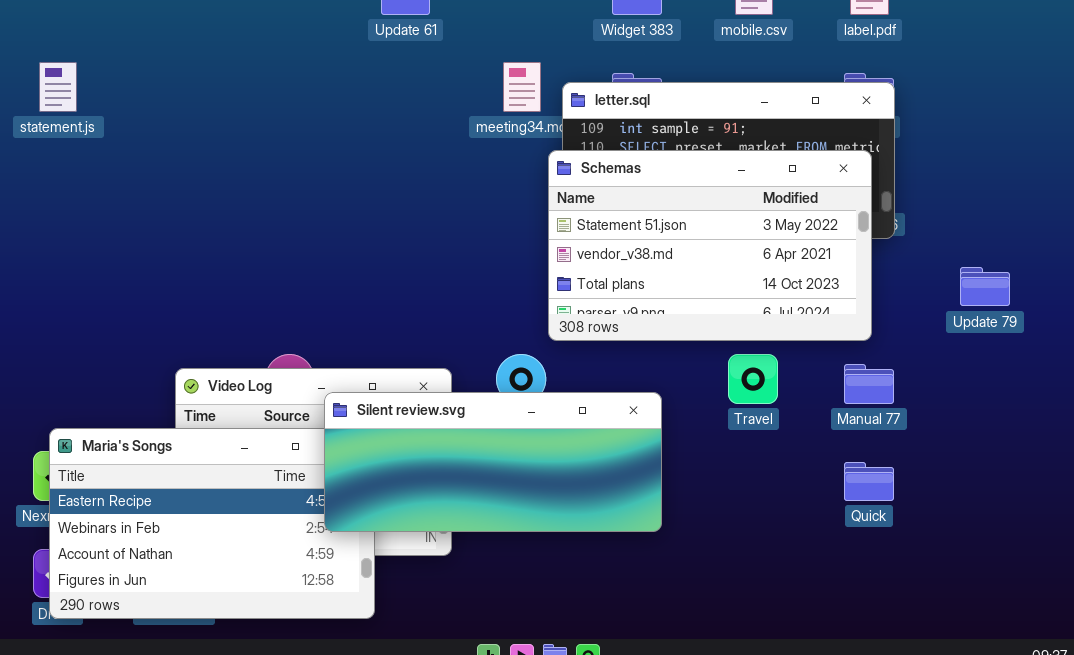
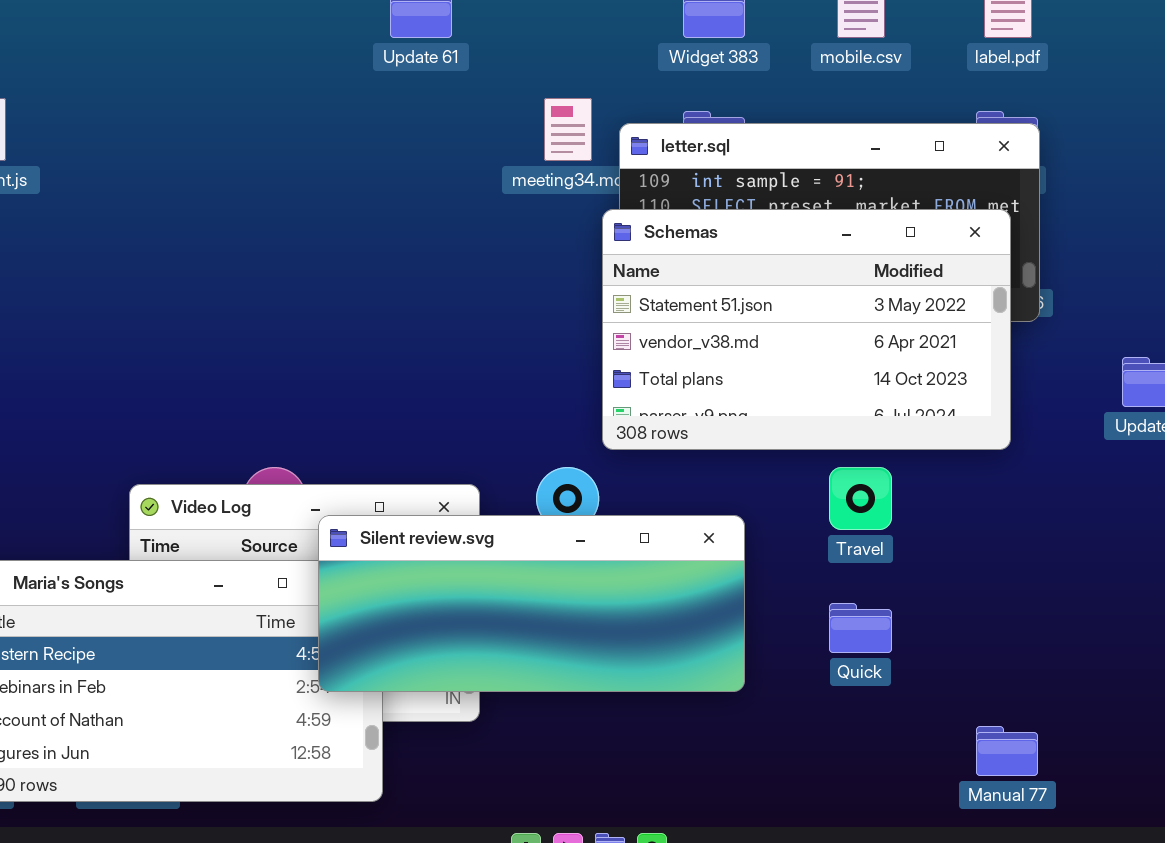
Manual 77: [844,364,894,404] -> [976,726,1038,776], moved
Quick: [844,462,894,501] -> [829,603,892,653], moved

